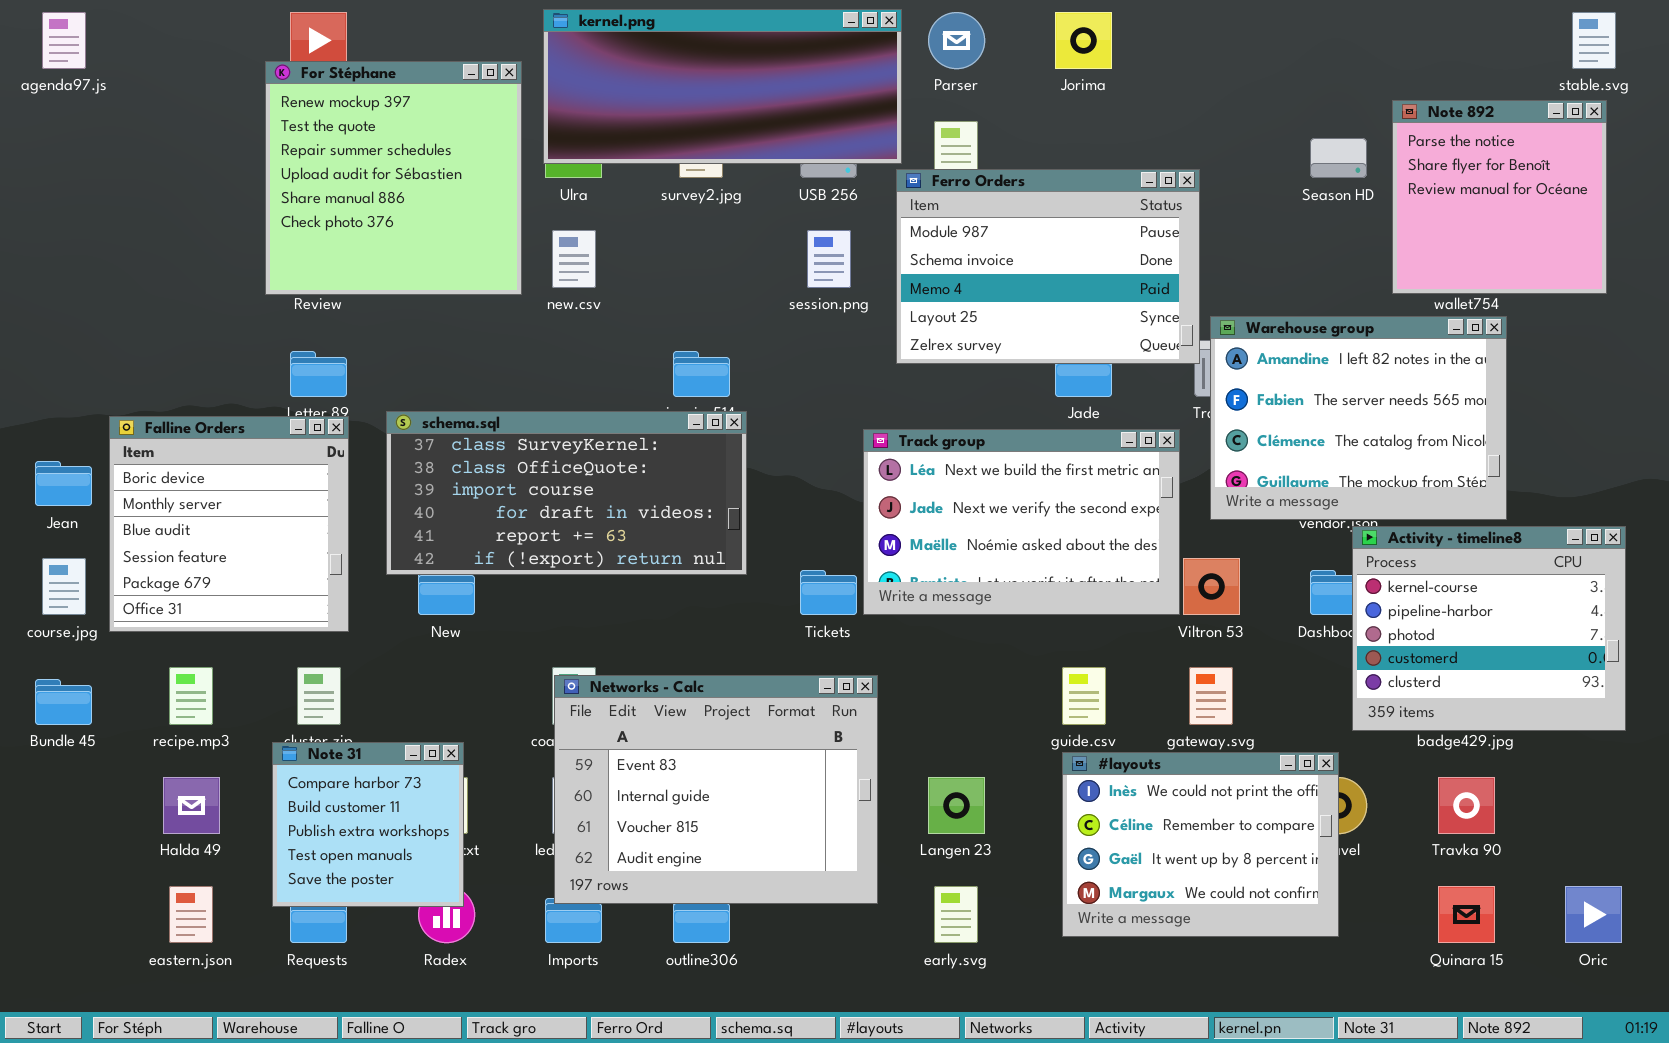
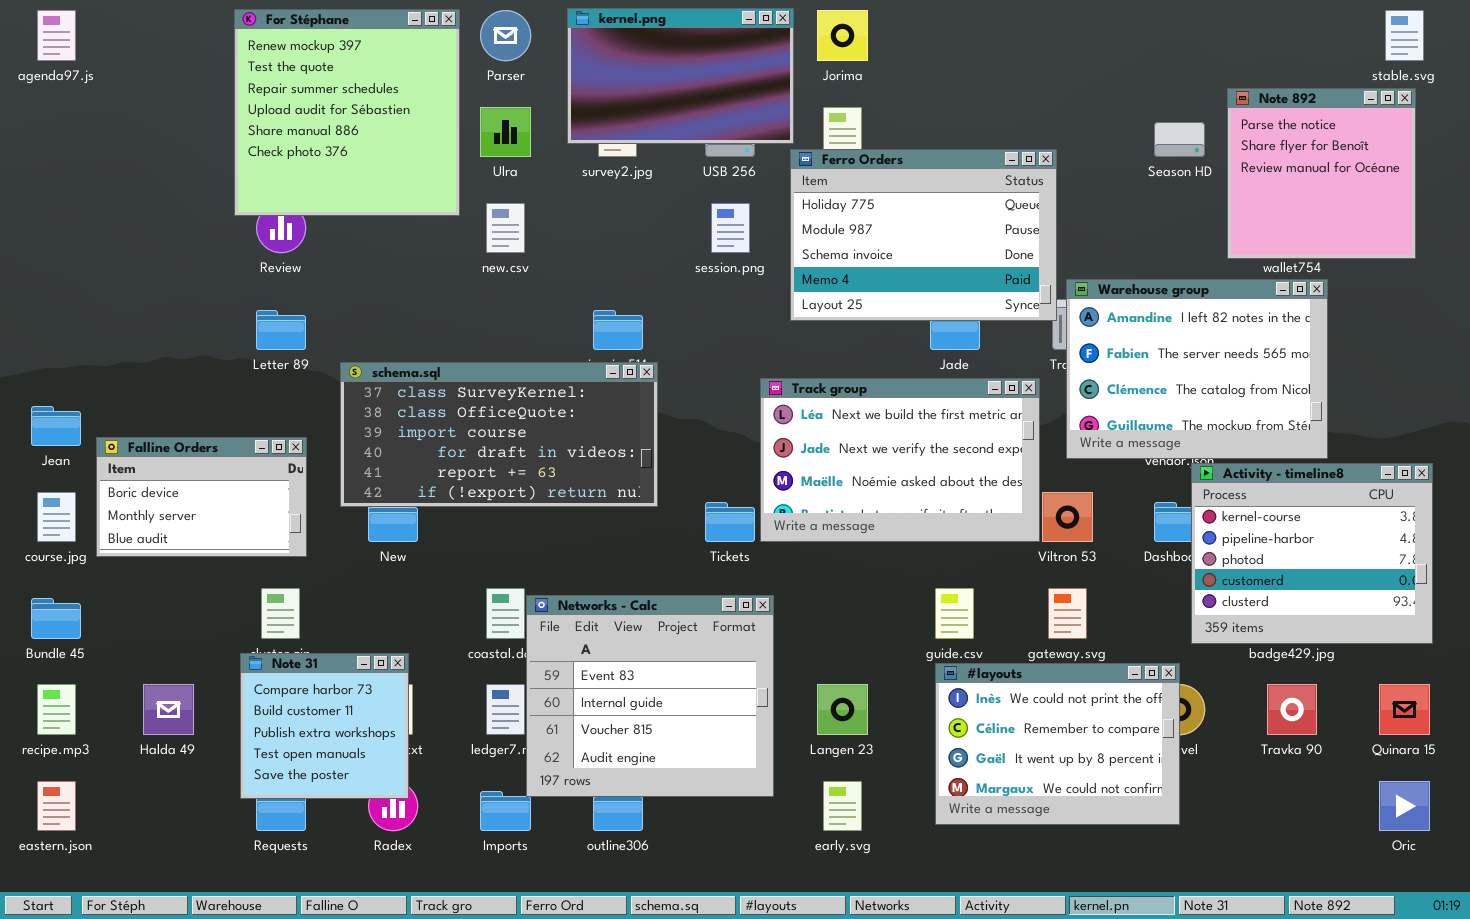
kernel.png: [543,9,902,164] -> [567,8,794,144], resized
Parser: [928,12,985,69] -> [480,10,531,61], moved
Jorima: [1055,12,1112,69] -> [817,10,868,61], moved
For Stéphane: [265,61,522,295] -> [234,9,460,216], moved
Ferro Orders: [896,169,1200,364] -> [790,149,1057,321], scrolled up 1 row
Falline Orders: [109,416,349,632] -> [96,437,307,557], resized
recipe.mp3: [169,667,213,725] -> [37,684,76,735], moved
Networks - Calc: [554,675,878,904] -> [526,595,774,797], resized
eastern.json: [169,886,213,943] -> [37,781,76,831], moved
Quinara 15: [1438,886,1495,943] -> [1379,684,1430,735], moved

